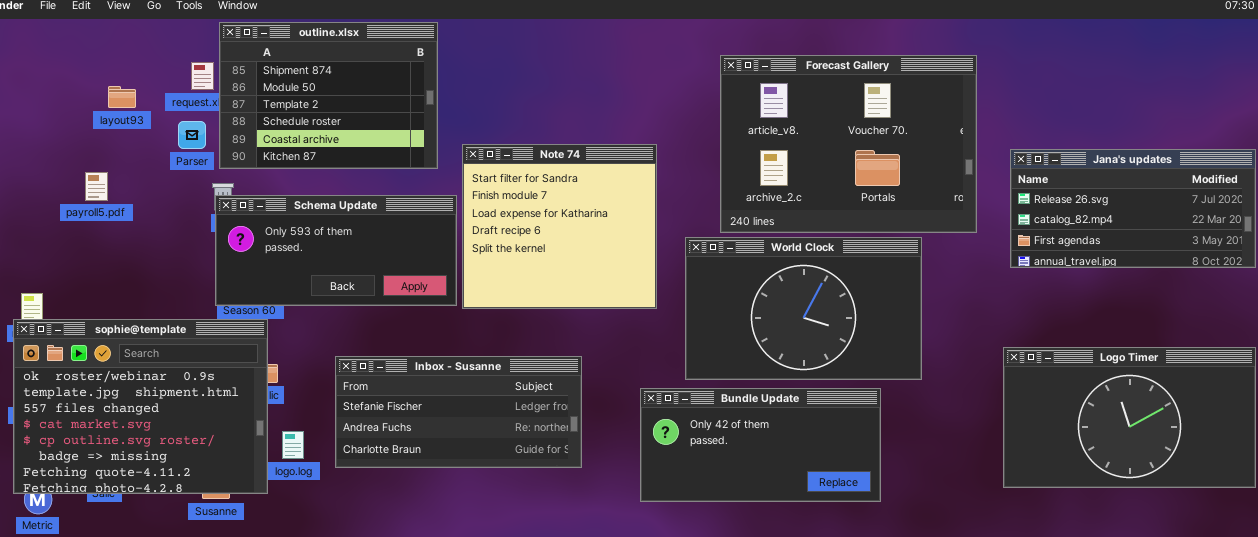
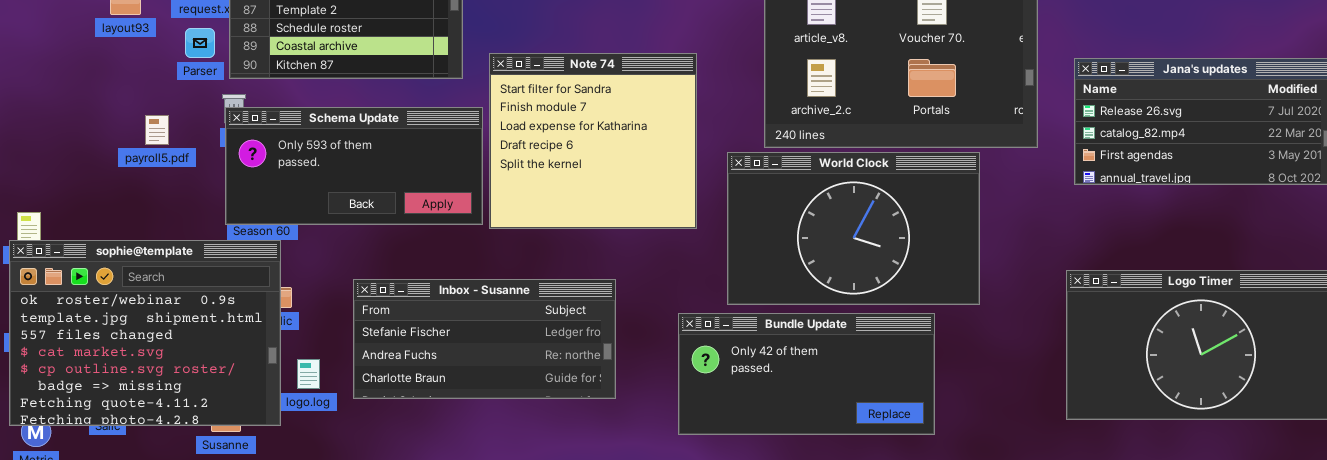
payroll5.pdf: [85,172,108,201] -> [145,115,169,145], moved

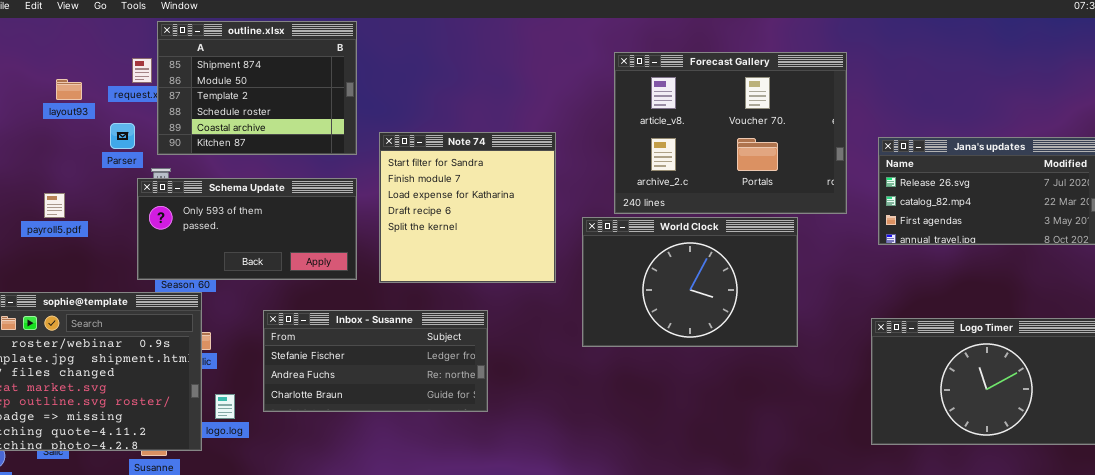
Parser: [185,28,215,58] -> [110,123,135,149], moved
Schema Update: [225,107,483,225] -> [137,178,357,280], moved
payroll5.pdf: [145,115,169,145] -> [44,193,65,218], moved
Inbox - Susanne: [353,279,616,399] -> [263,310,488,412], moved
Bundle Update: [678,313,935,435] -> none, closed

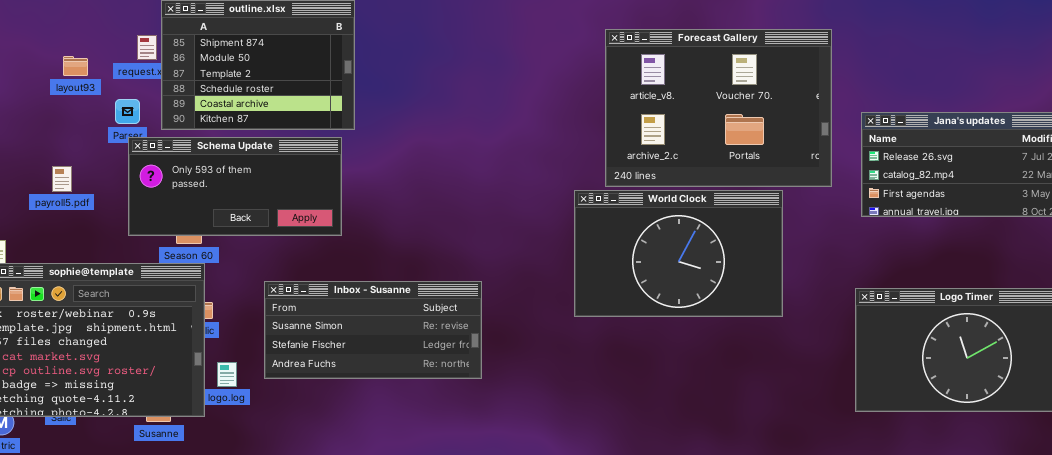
Note 74: [379,132,556,283] -> none, closed
Schema Update: [137,178,357,280] -> [128,137,342,236], moved
Inbox - Susanne: [263,310,488,412] -> [264,281,482,379], scrolled up 1 row

